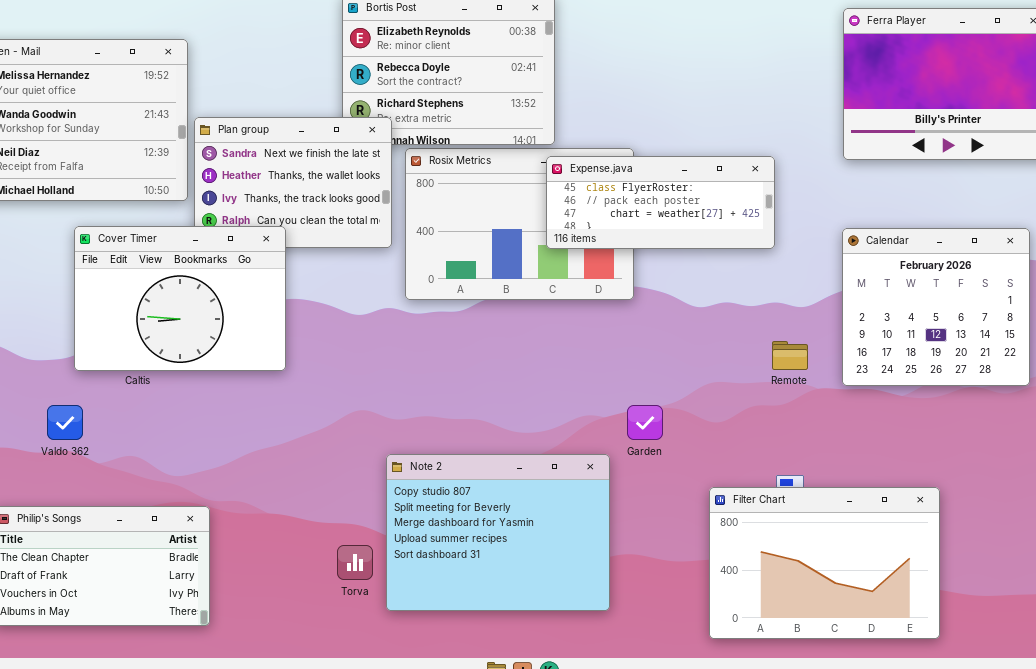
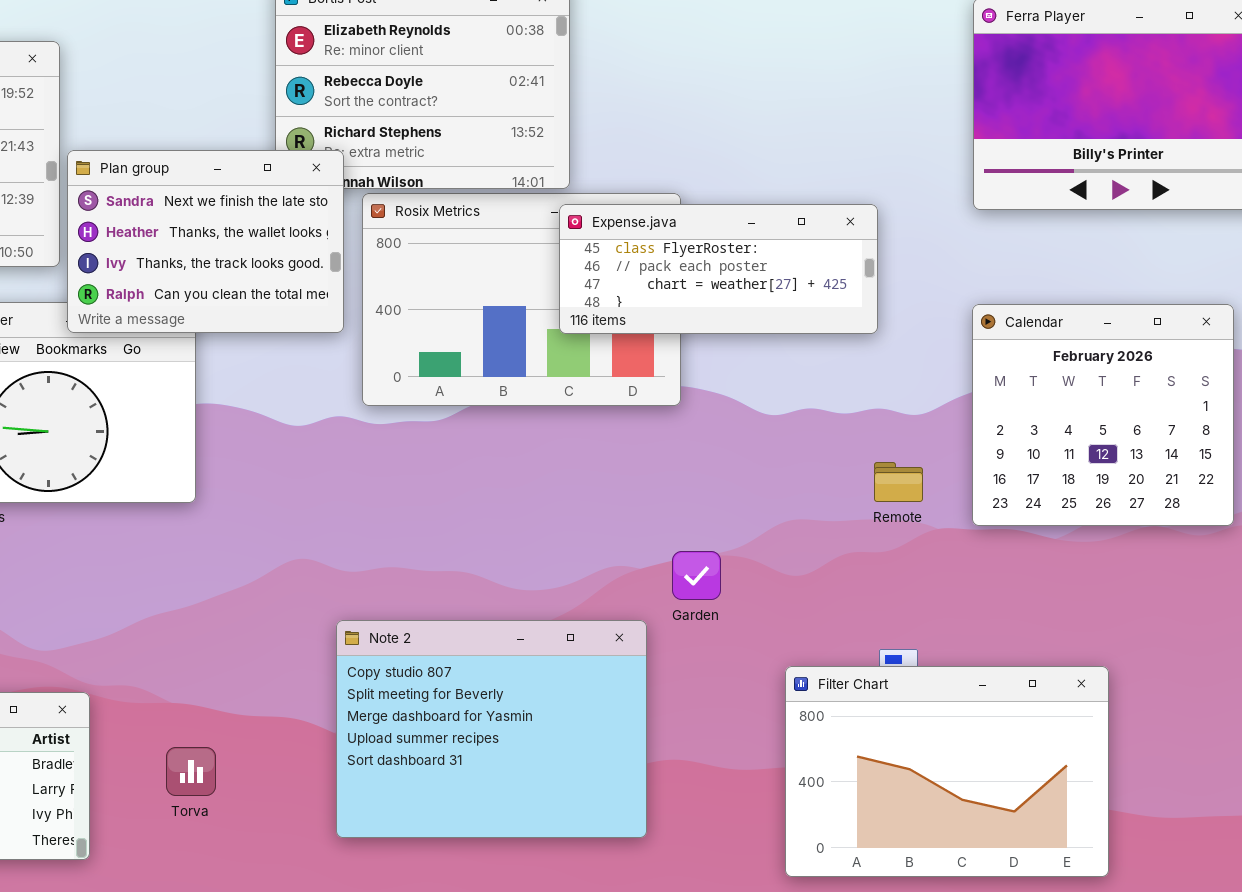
Plan group: [194,117,392,248] -> [67,150,344,333], raised
Torva: [337,545,373,580] -> [166,747,216,796], moved

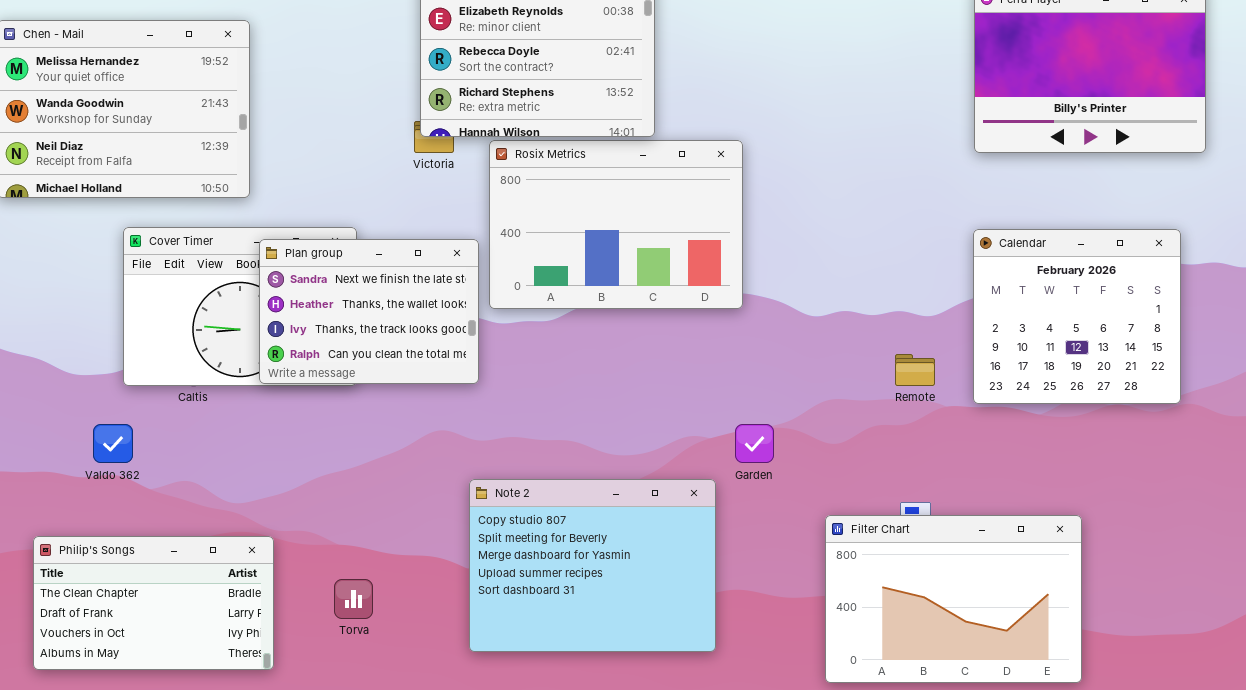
Plan group: [67,150,344,333] -> [259,239,479,384], moved
Expense.java: [559,204,878,334] -> none, closed

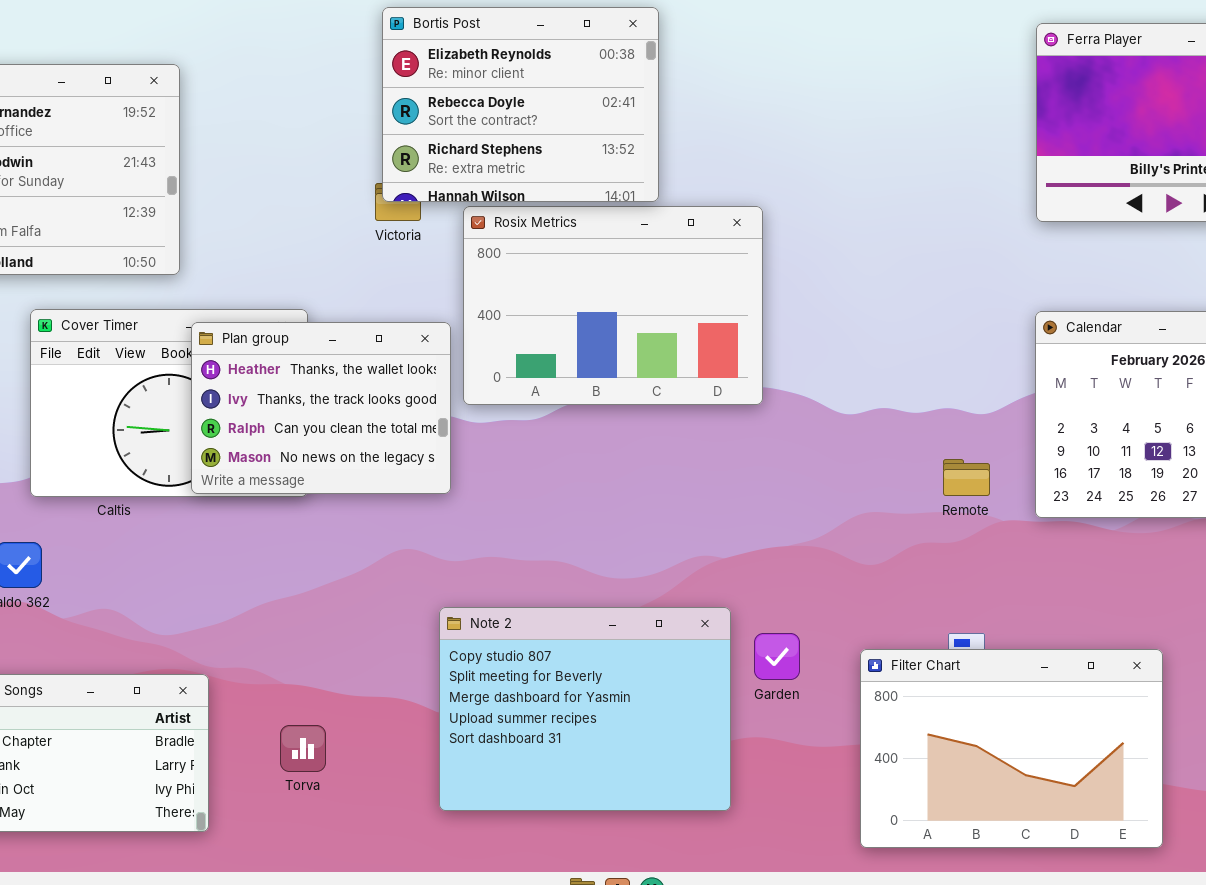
Plan group: [259,239,479,384] -> [191,322,451,494], scrolled down 1 row
Garden: [735,424,774,463] -> [754,633,800,680], moved

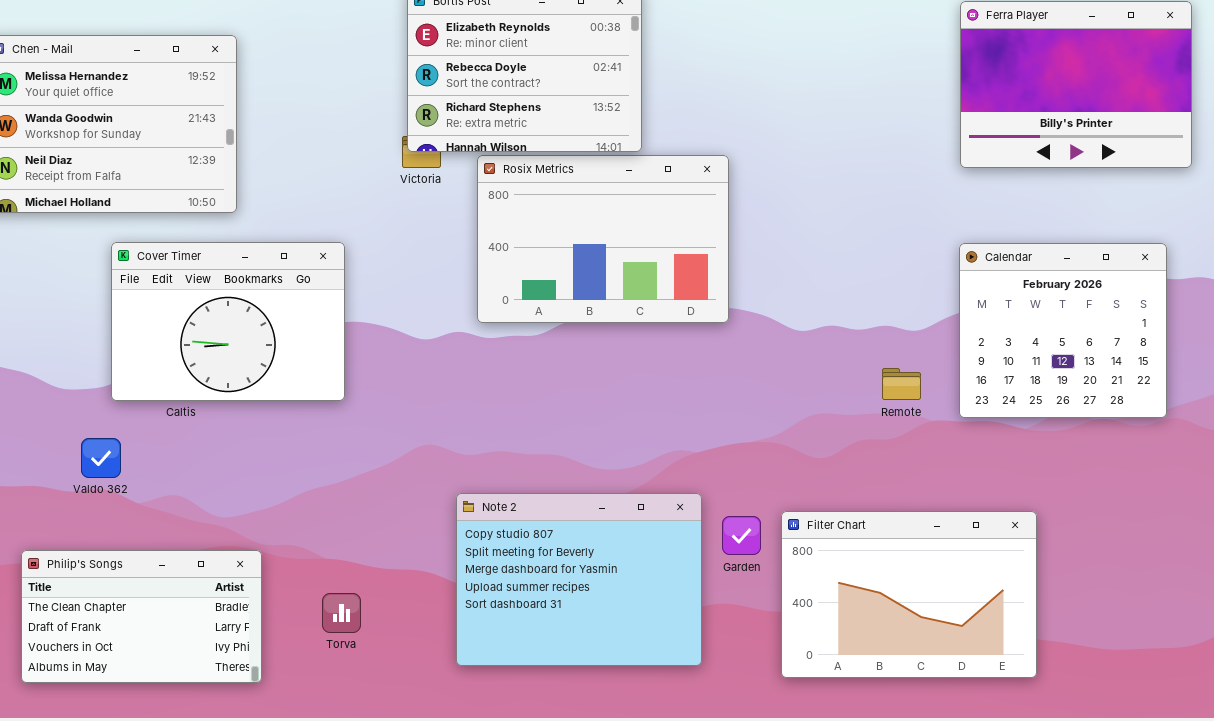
Plan group: [191,322,451,494] -> none, closed
Filter Chart: [860,649,1163,848] -> [781,511,1037,678], moved

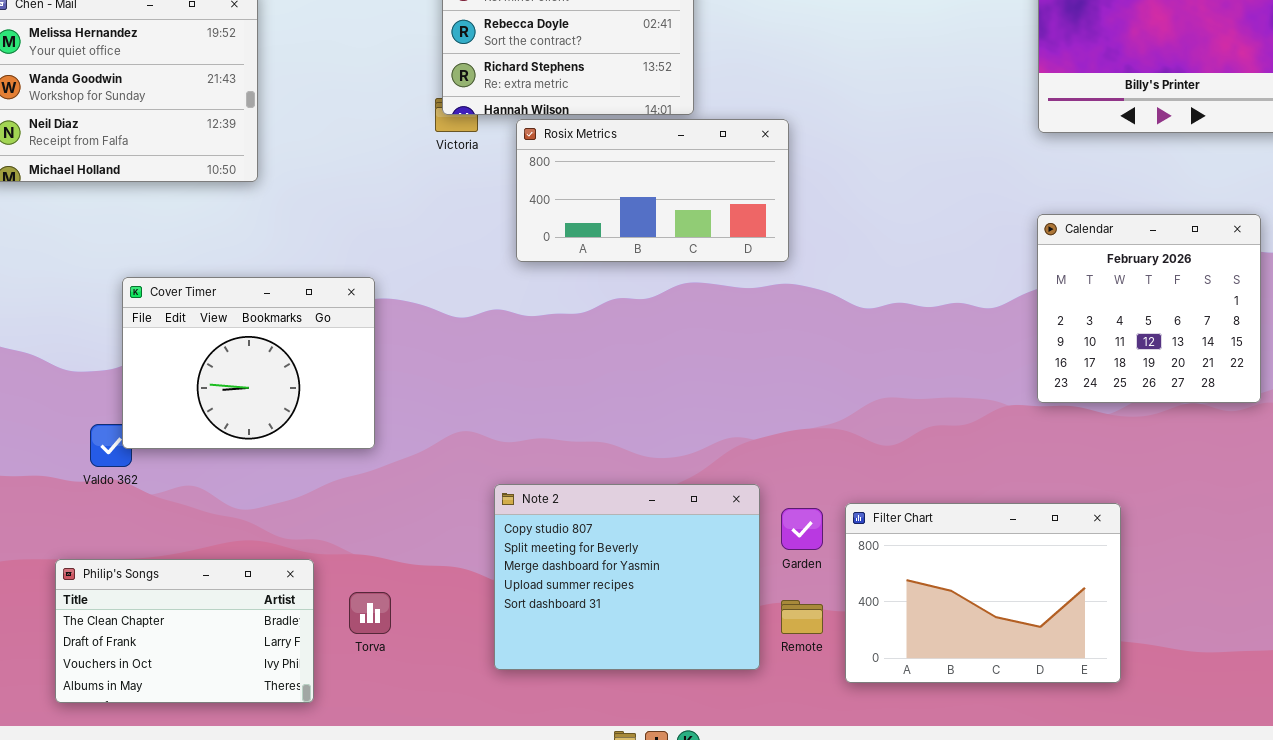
Rosix Metrics: [477,155,729,323] -> [516,119,789,262], resized
Cover Timer: [111,242,345,401] -> [122,277,375,449], moved
Remote: [882,368,921,400] -> [781,600,823,634], moved
Philip's Songs: [21,550,262,683] -> [55,559,314,703], moved

